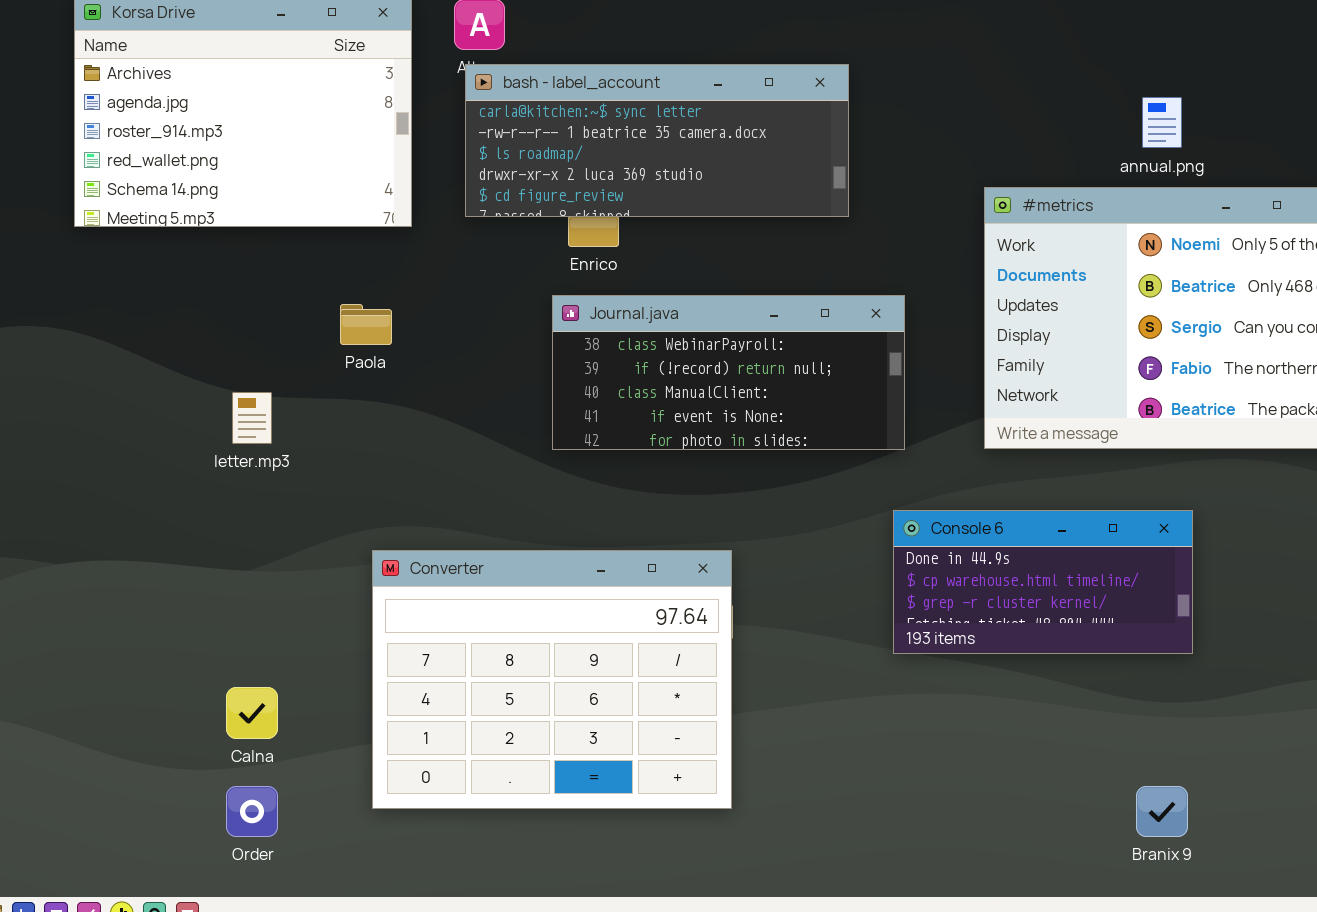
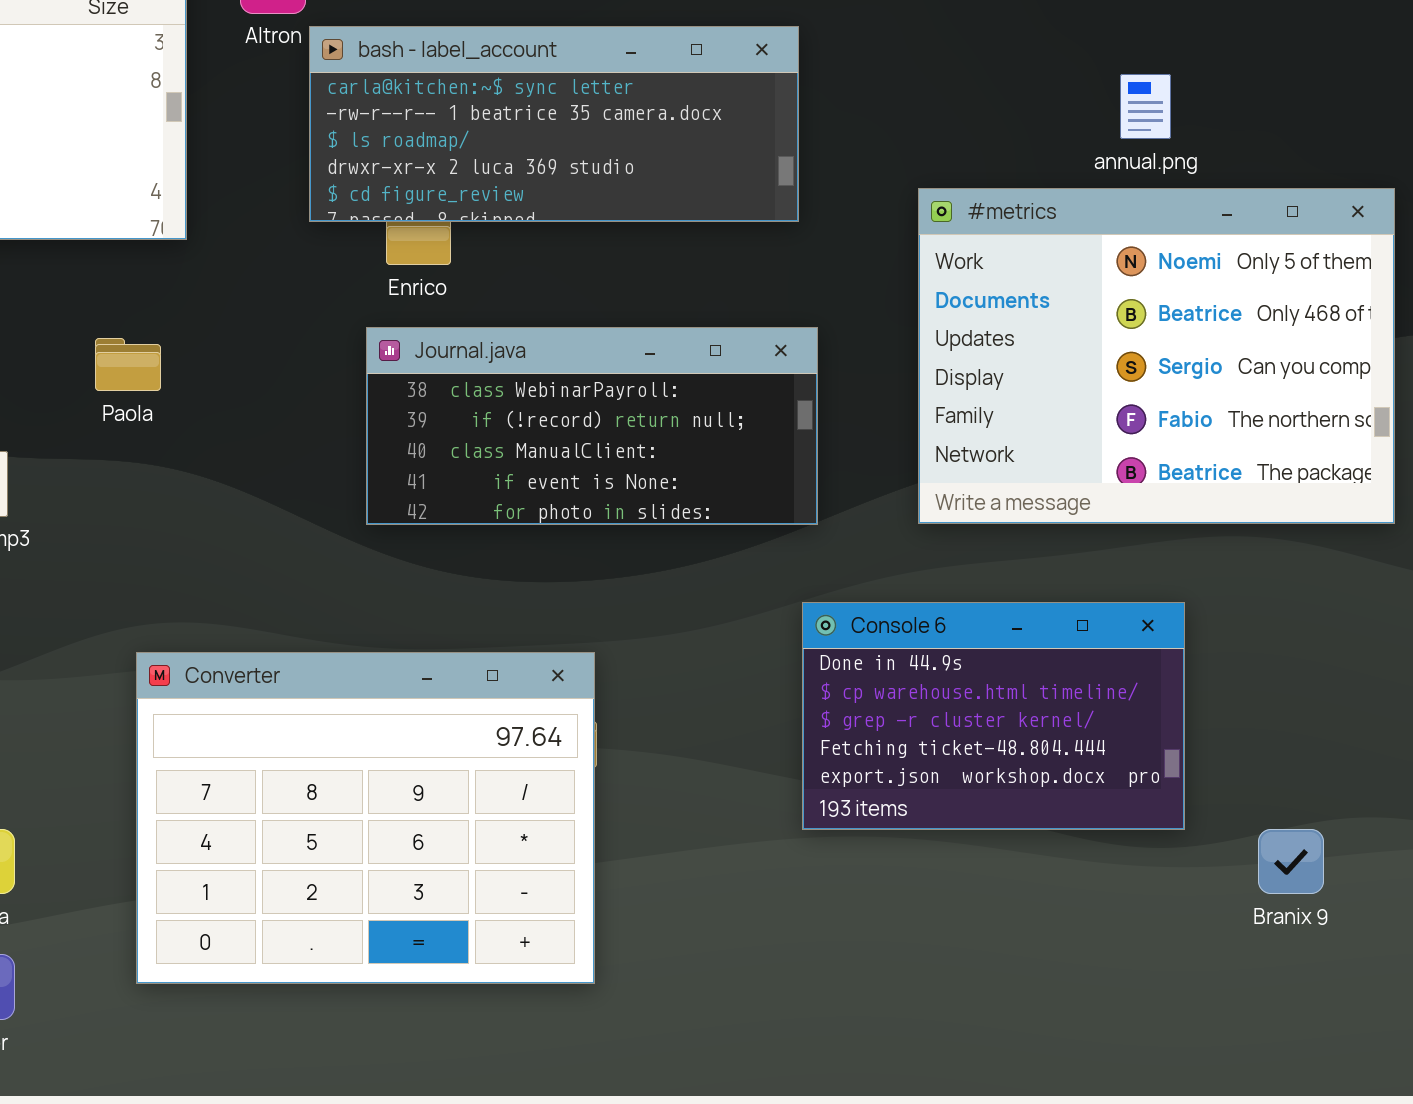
bash - label_account: [465,64,849,217] -> [309,26,799,222], moved
Console 6: [893,510,1193,654] -> [802,602,1185,830], resized
Branix 9: [1136,786,1188,837] -> [1258,829,1324,894], moved

